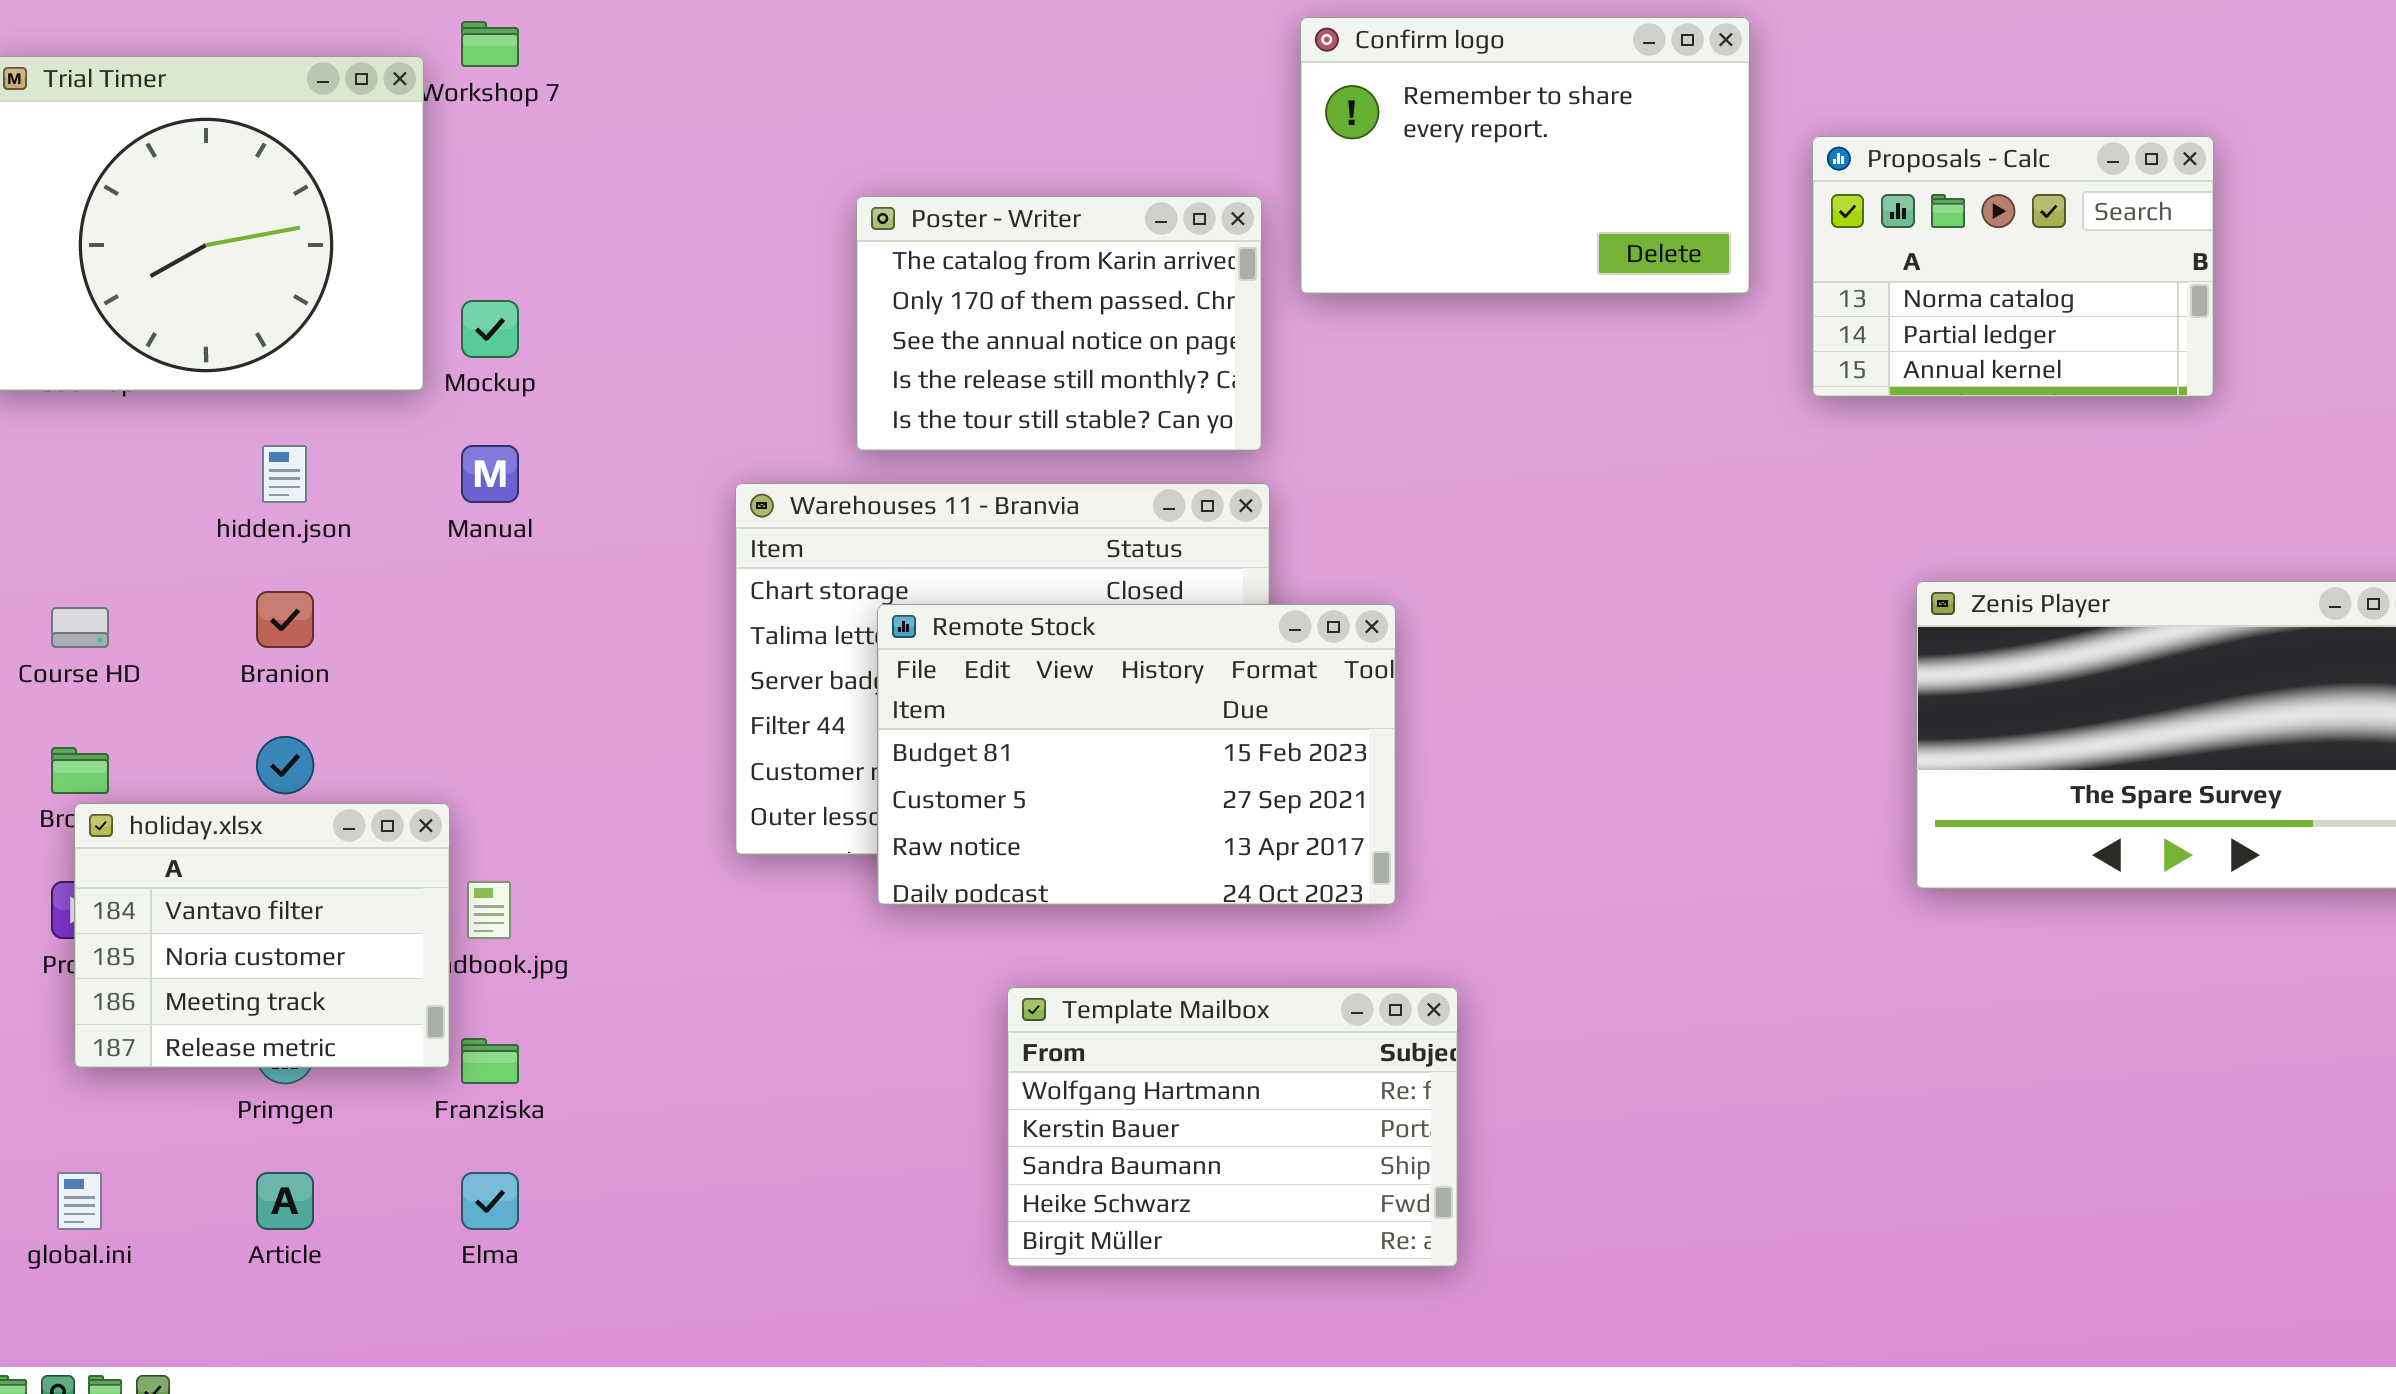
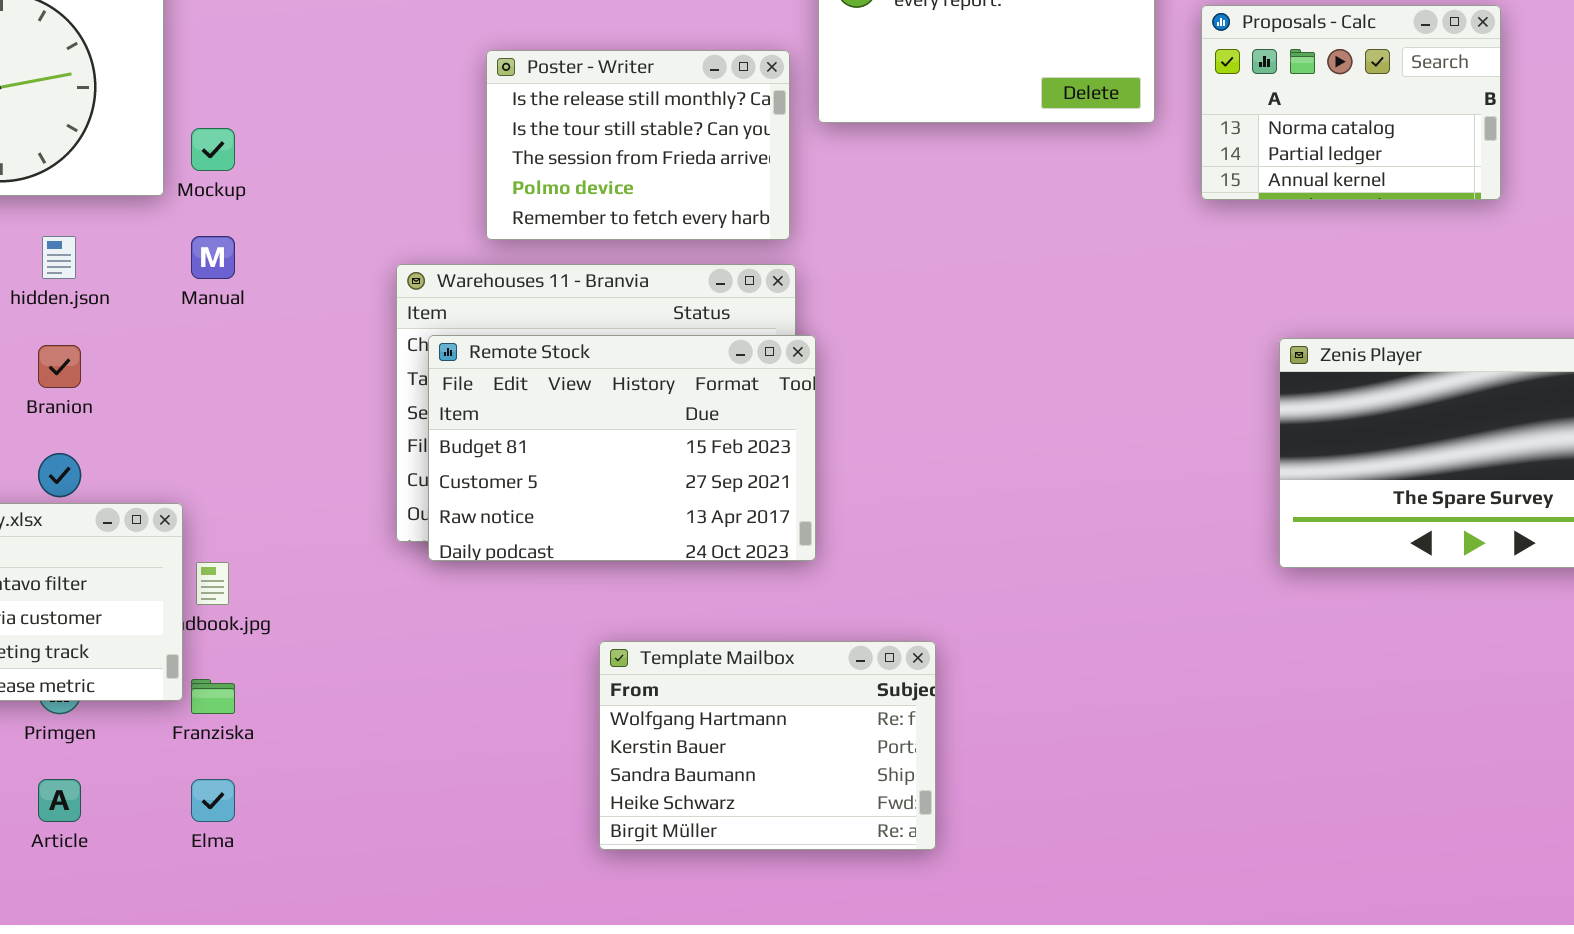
Poster - Writer: [856,196,1262,451] -> [486,50,790,240], scrolled down 3 rows
Remote Stock: [877,604,1396,905] -> [428,335,816,561], moved

